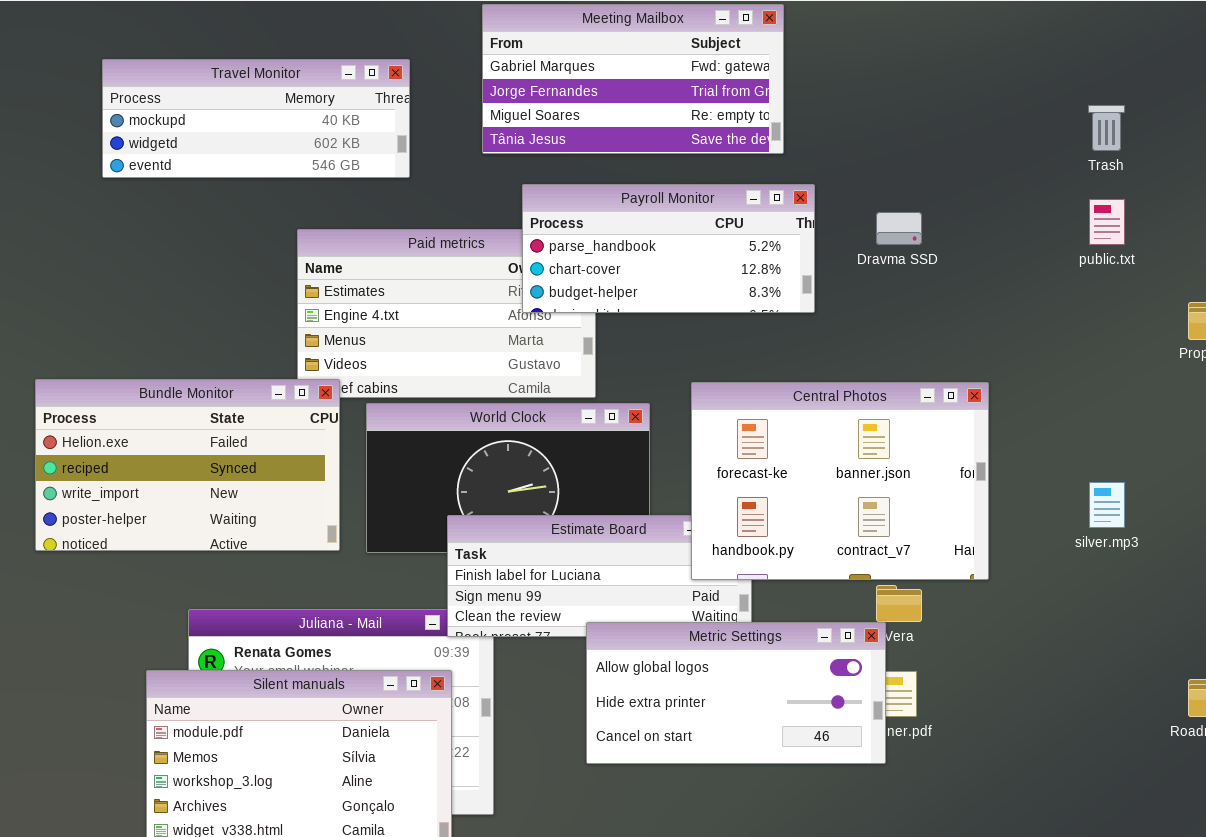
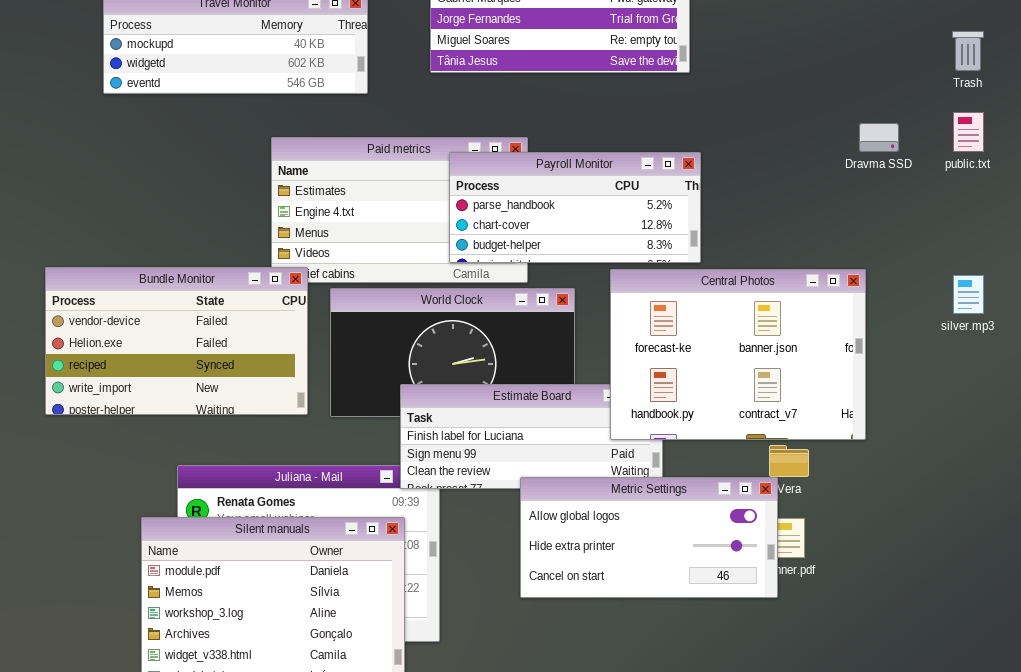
Payroll Monitor: [522,184,815,313] -> [449,152,701,263], moved
Dravma SSD: [876,212,922,245] -> [859,123,899,152], moved
Bundle Monitor: [35,379,340,551] -> [45,267,308,415], scrolled up 1 row
silver.mp3: [1089,482,1125,528] -> [953,275,984,314], moved

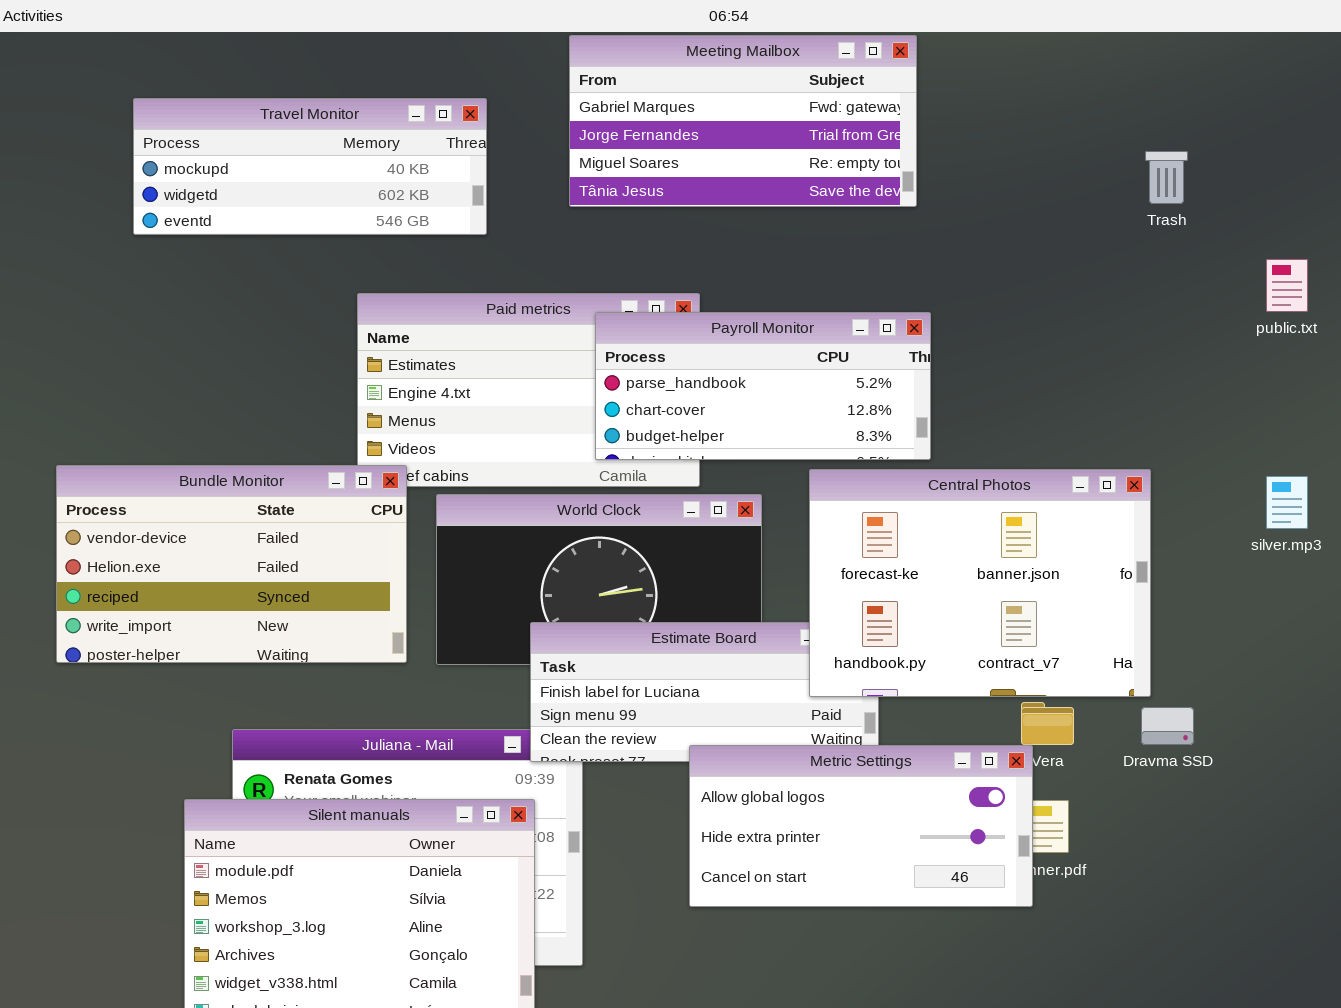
Trash: [952,31,984,71] -> [1145,151,1188,204], moved
Dravma SSD: [859,123,899,152] -> [1141,707,1194,745], moved

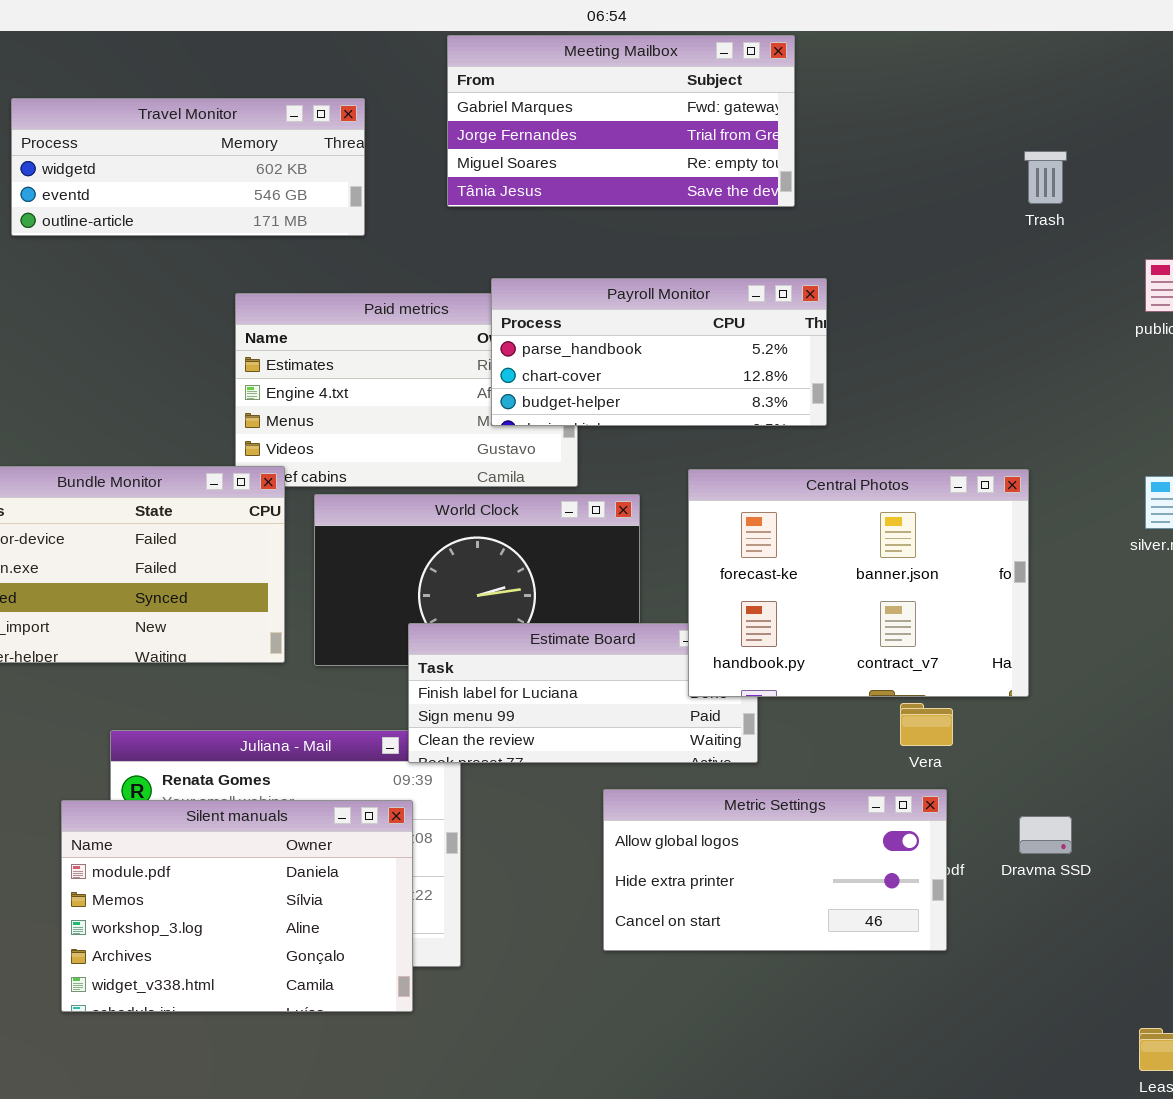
Travel Monitor: [133,98,487,235] -> [11,98,365,236], scrolled down 1 row
Payroll Monitor: [595,312,931,460] -> [491,278,827,426], moved
Dravma SSD: [1141,707,1194,745] -> [1019,816,1072,854], moved
Metric Settings: [689,745,1033,907] -> [603,789,947,951], moved

